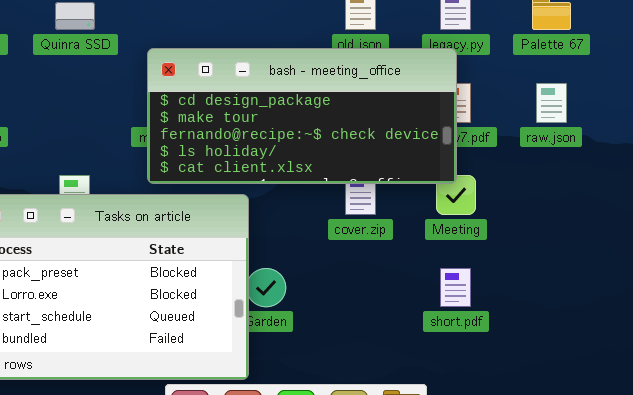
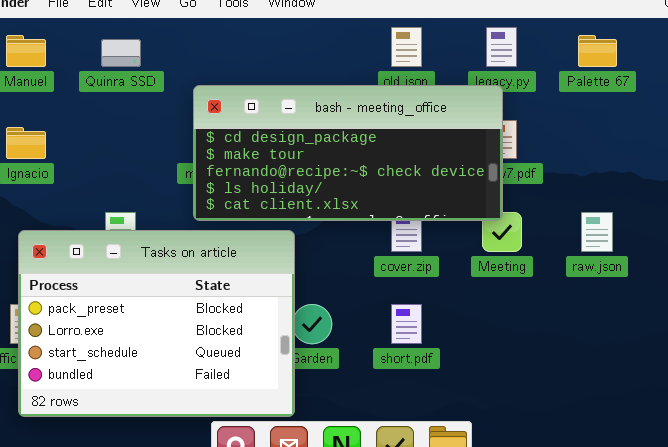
raw.json: [536,83,567,123] -> [581,212,613,252], moved
short.pdf: [440,268,471,307] -> [391,304,422,344], moved

